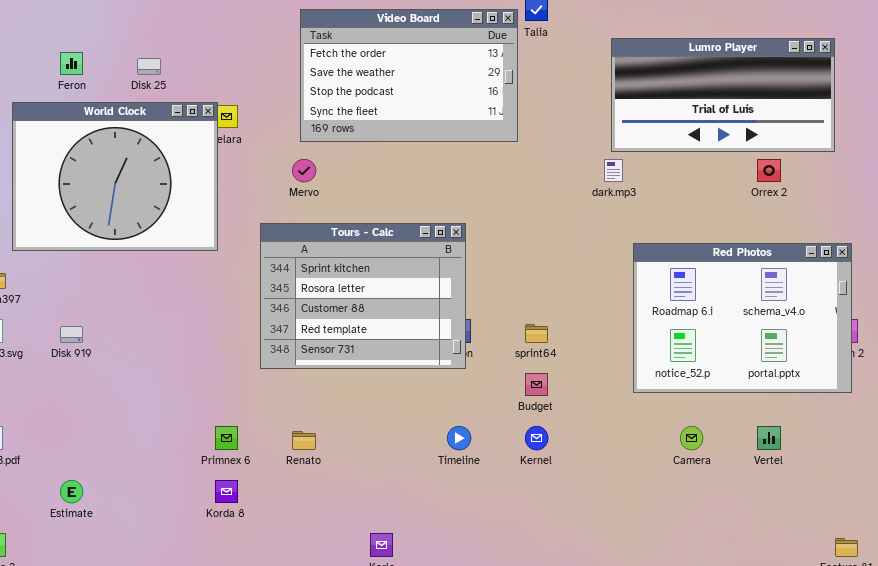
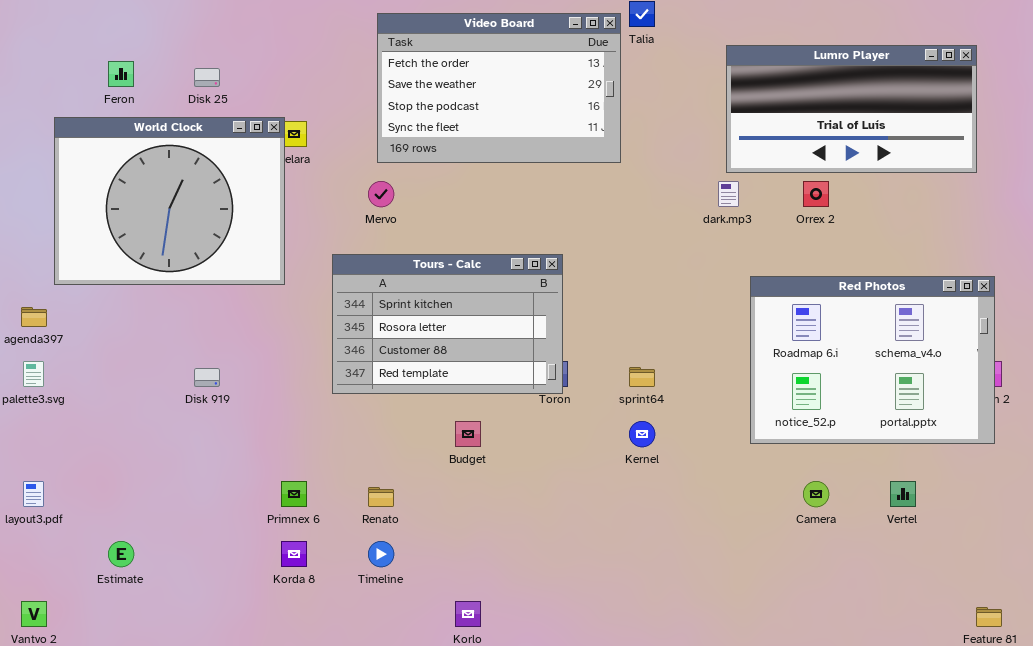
Orrex 2: [757,159,781,182] -> [803,181,829,207], moved
Tours - Calc: [260,223,466,369] -> [332,254,563,394], resized
Disk 919: [60,326,83,343] -> [194,368,220,387], moved
Budget: [525,373,548,396] -> [455,421,481,447], moved
Timeline: [447,426,471,450] -> [368,541,394,567], moved
Kernel: [525,426,548,450] -> [629,421,655,447], moved

